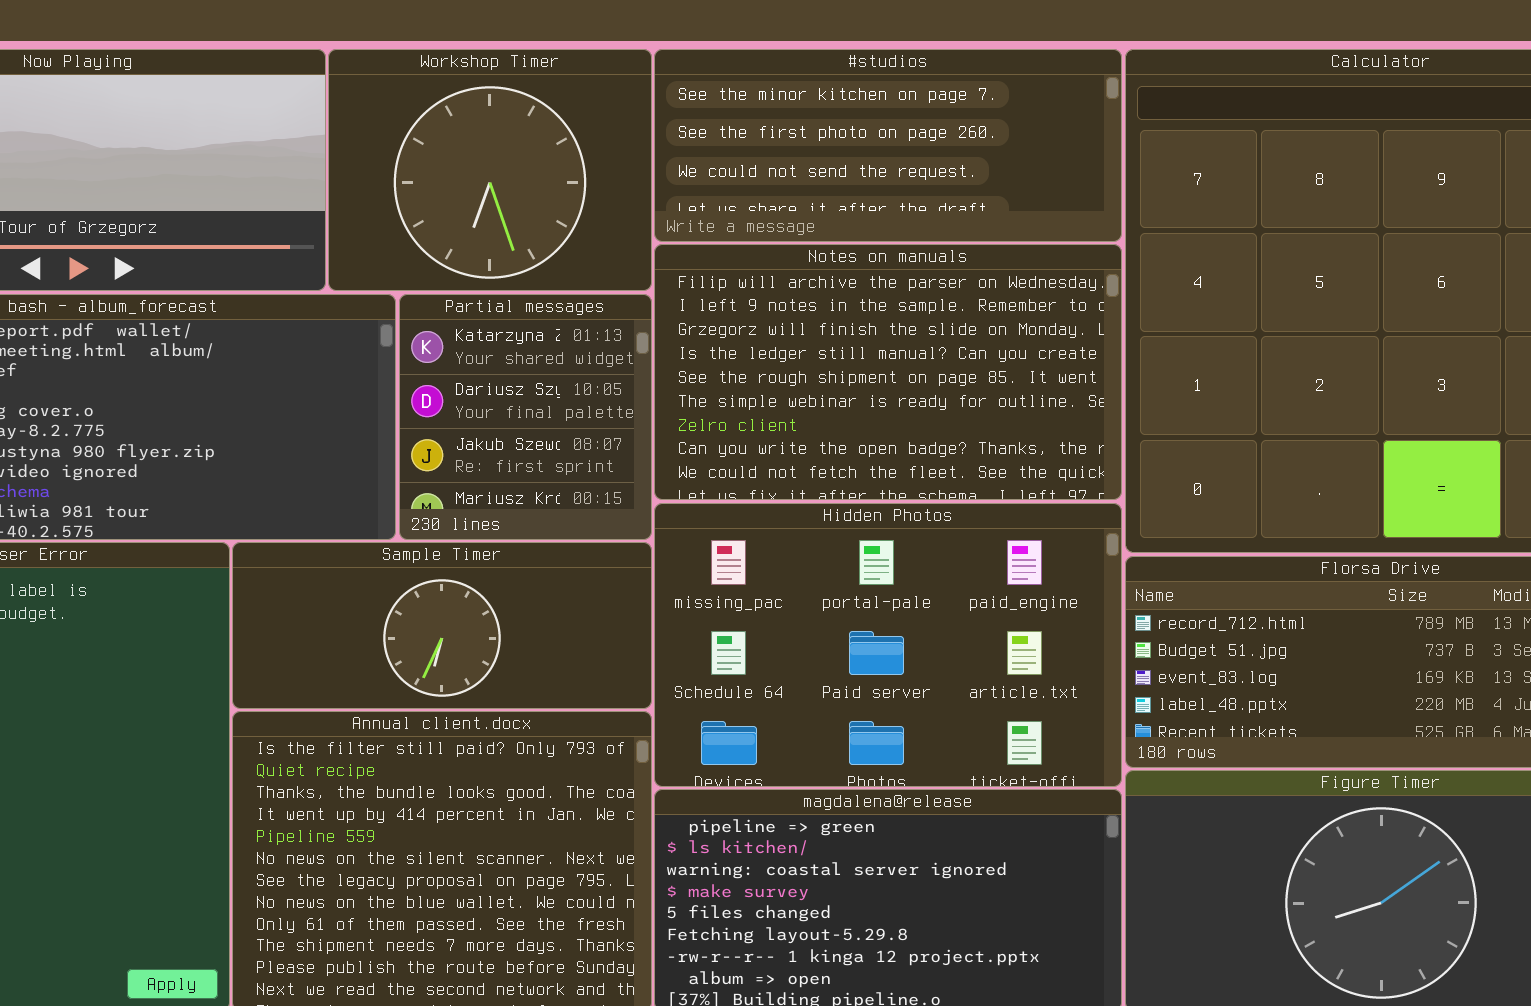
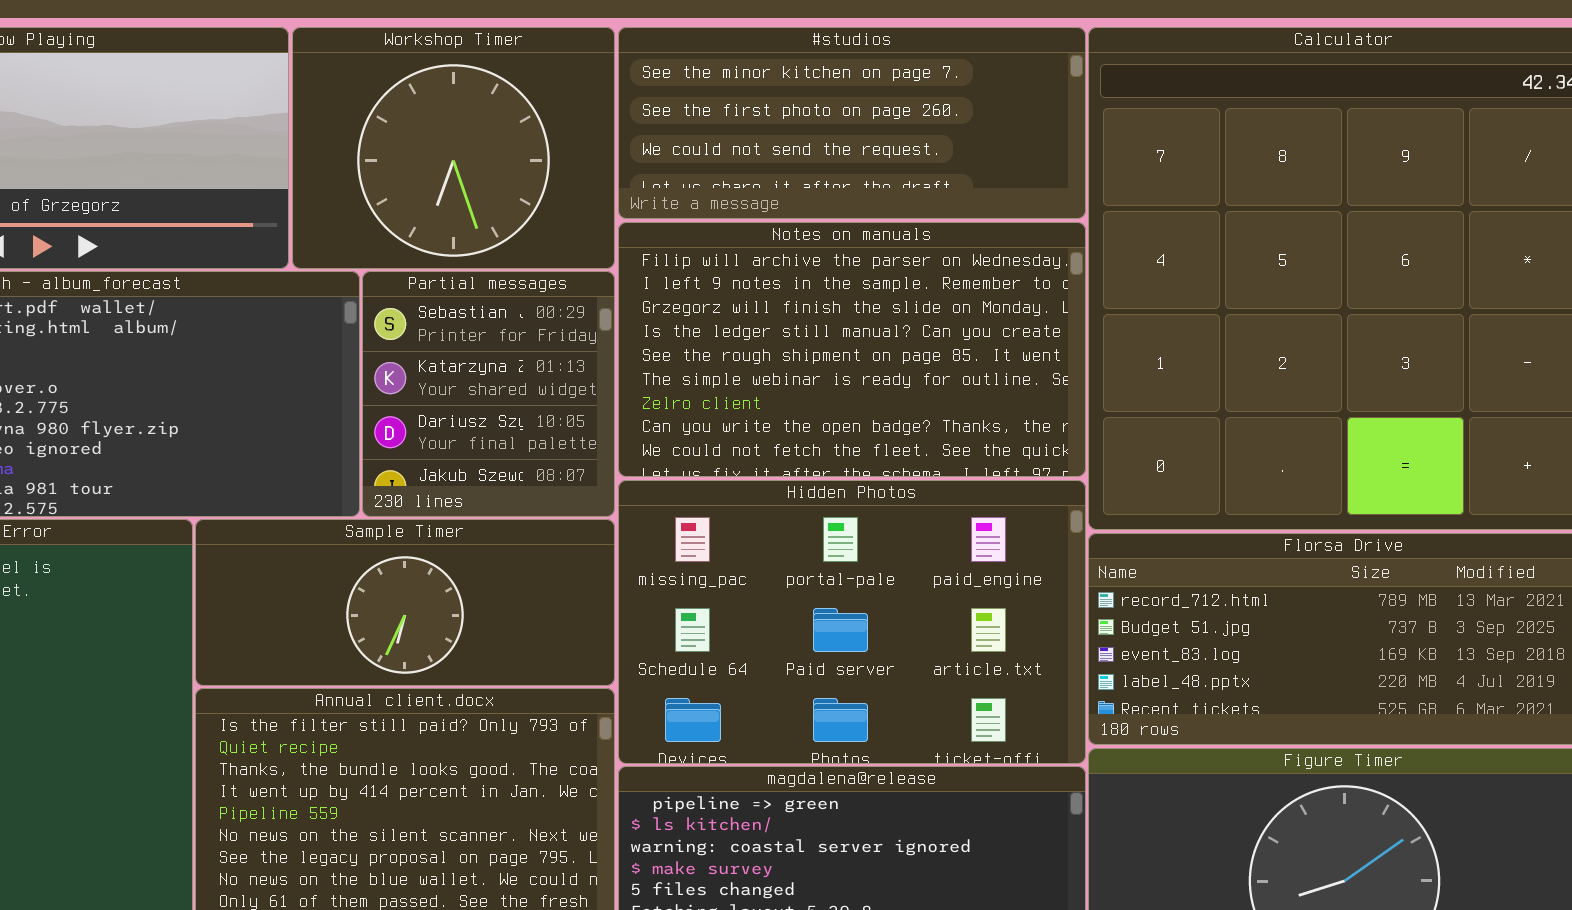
Partial messages: [399,294,652,540] -> [362,271,615,517], scrolled up 1 row

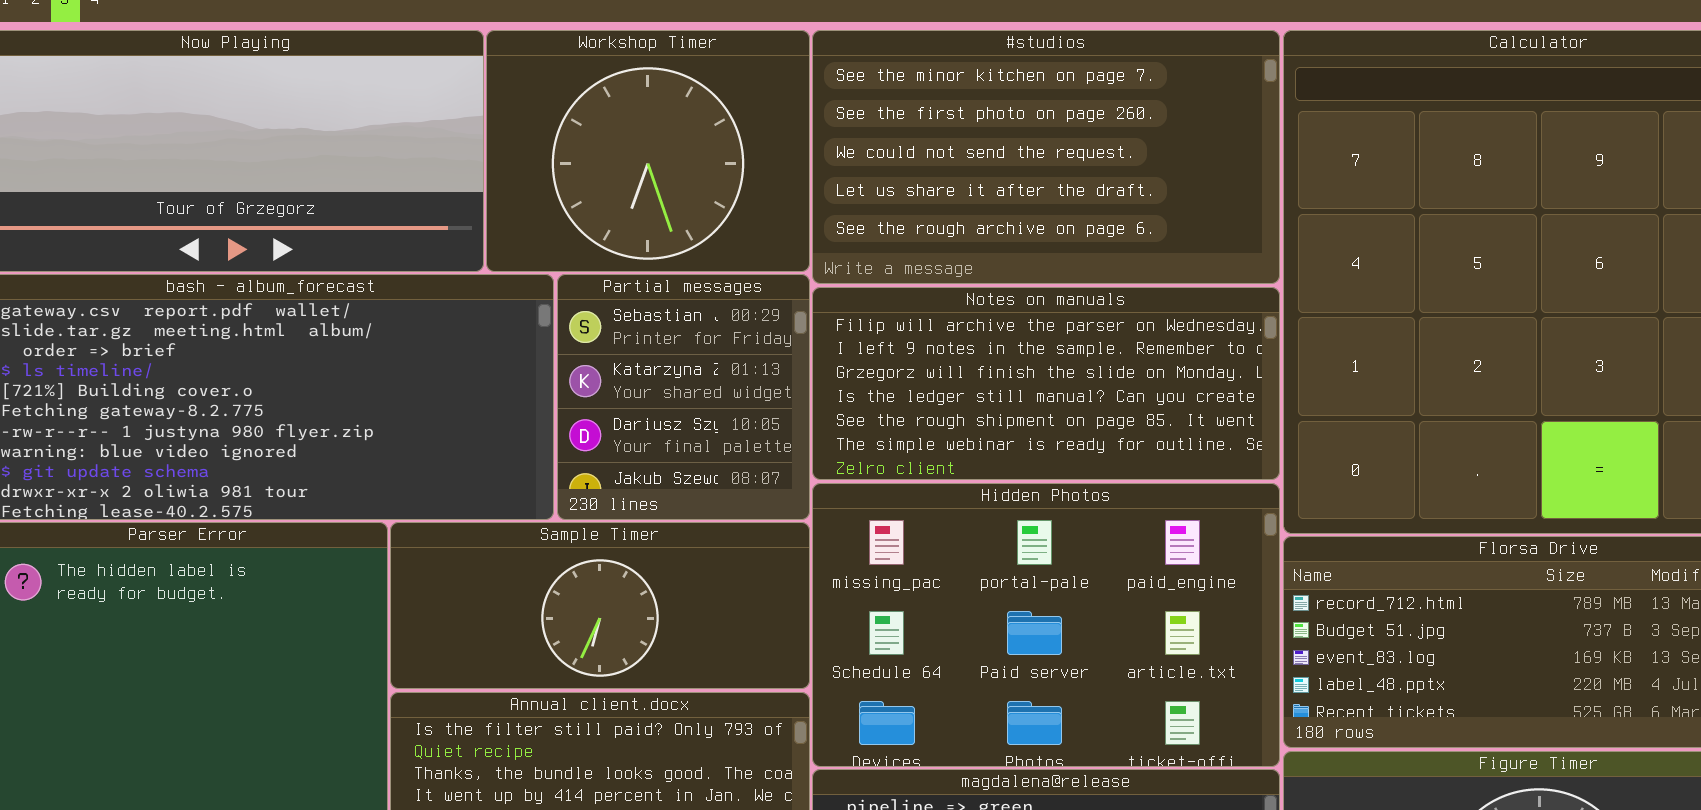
#studios: [618,27,1086,219] -> [812,30,1280,284], resized
Notes on manuals: [618,222,1086,477] -> [812,287,1280,480], resized

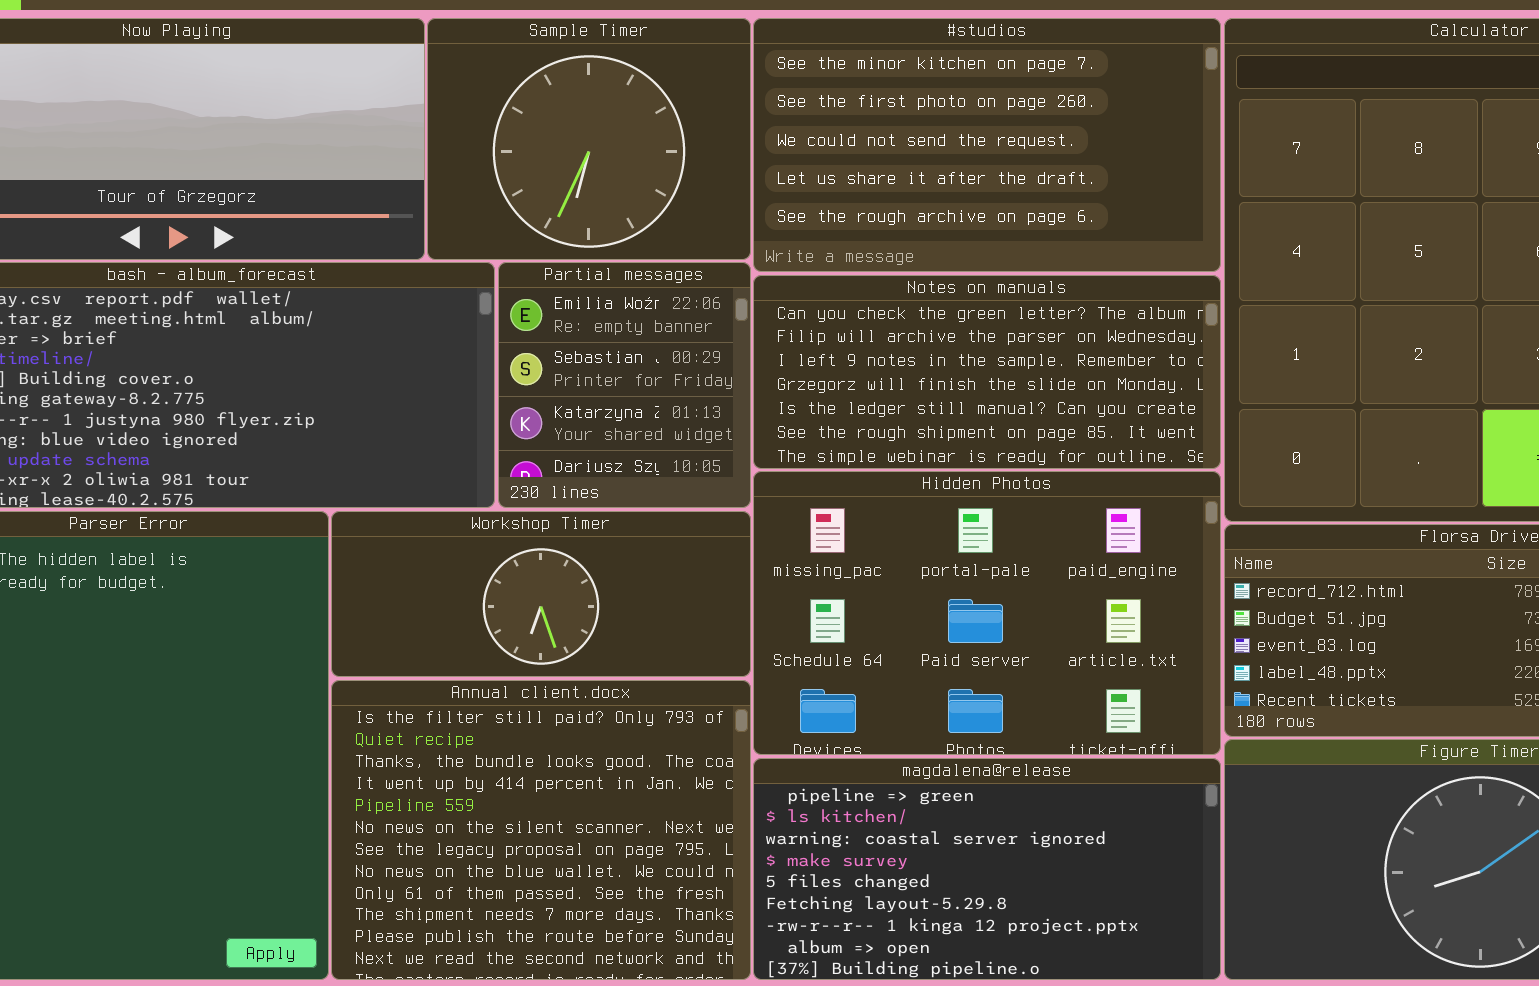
Workshop Timer: [486,30,810,272] -> [331,511,751,677], moved, resized
Partial messages: [557,274,810,520] -> [498,262,751,508], scrolled up 1 row
Notes on manuals: [812,287,1280,480] -> [753,275,1221,469], scrolled up 1 row
Sample Timer: [390,522,810,689] -> [427,18,751,260], moved, resized

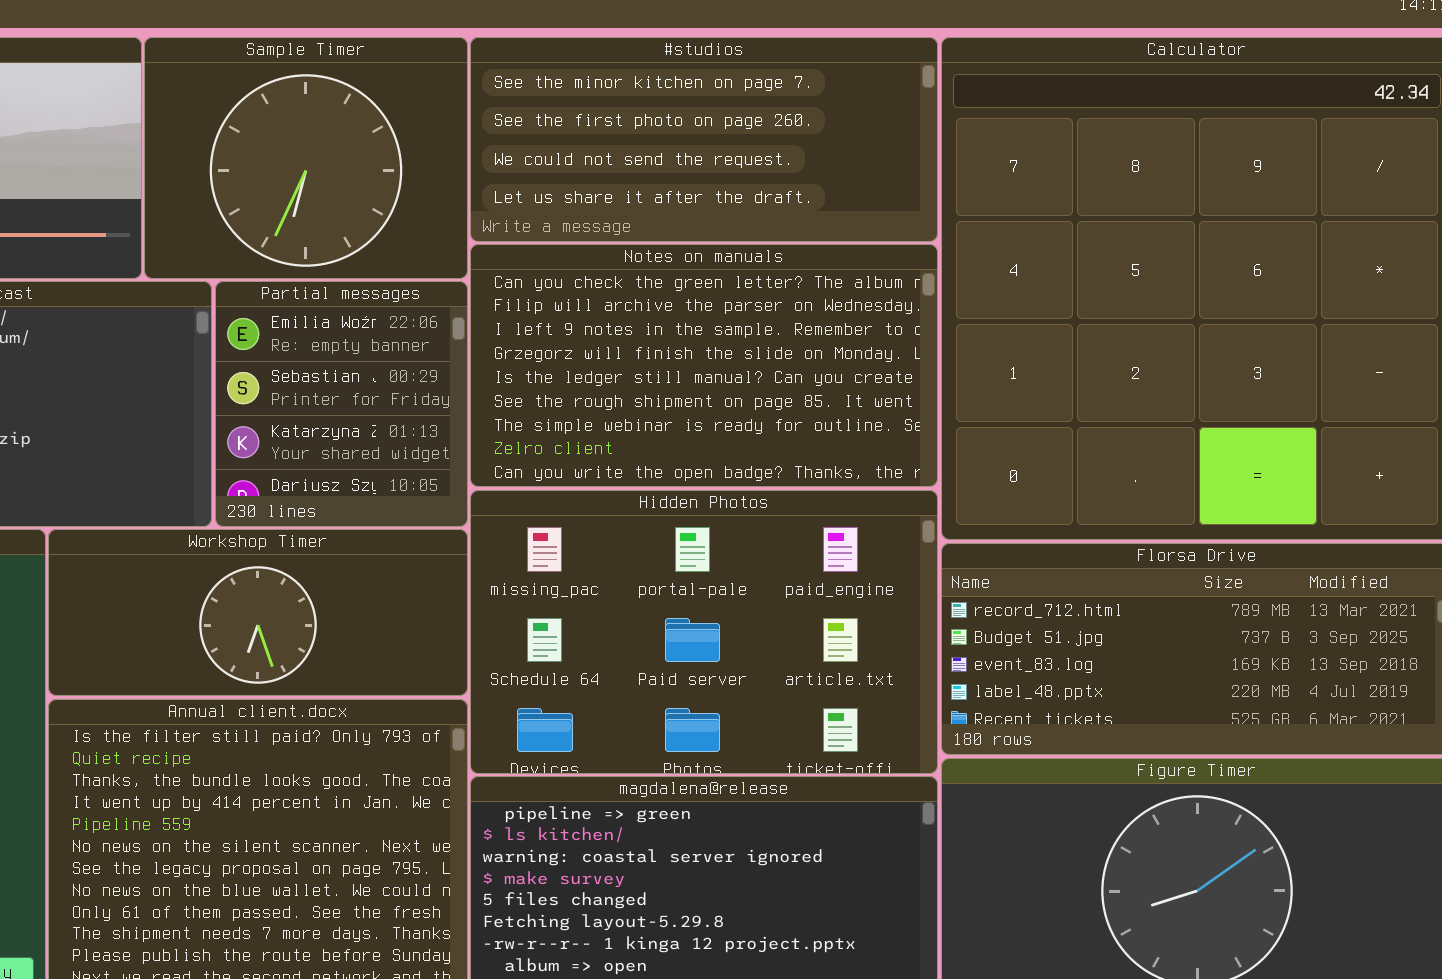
#studios: [753,18,1221,272] -> [470,37,938,242], resized
Notes on manuals: [753,275,1221,469] -> [470,244,938,487], resized

